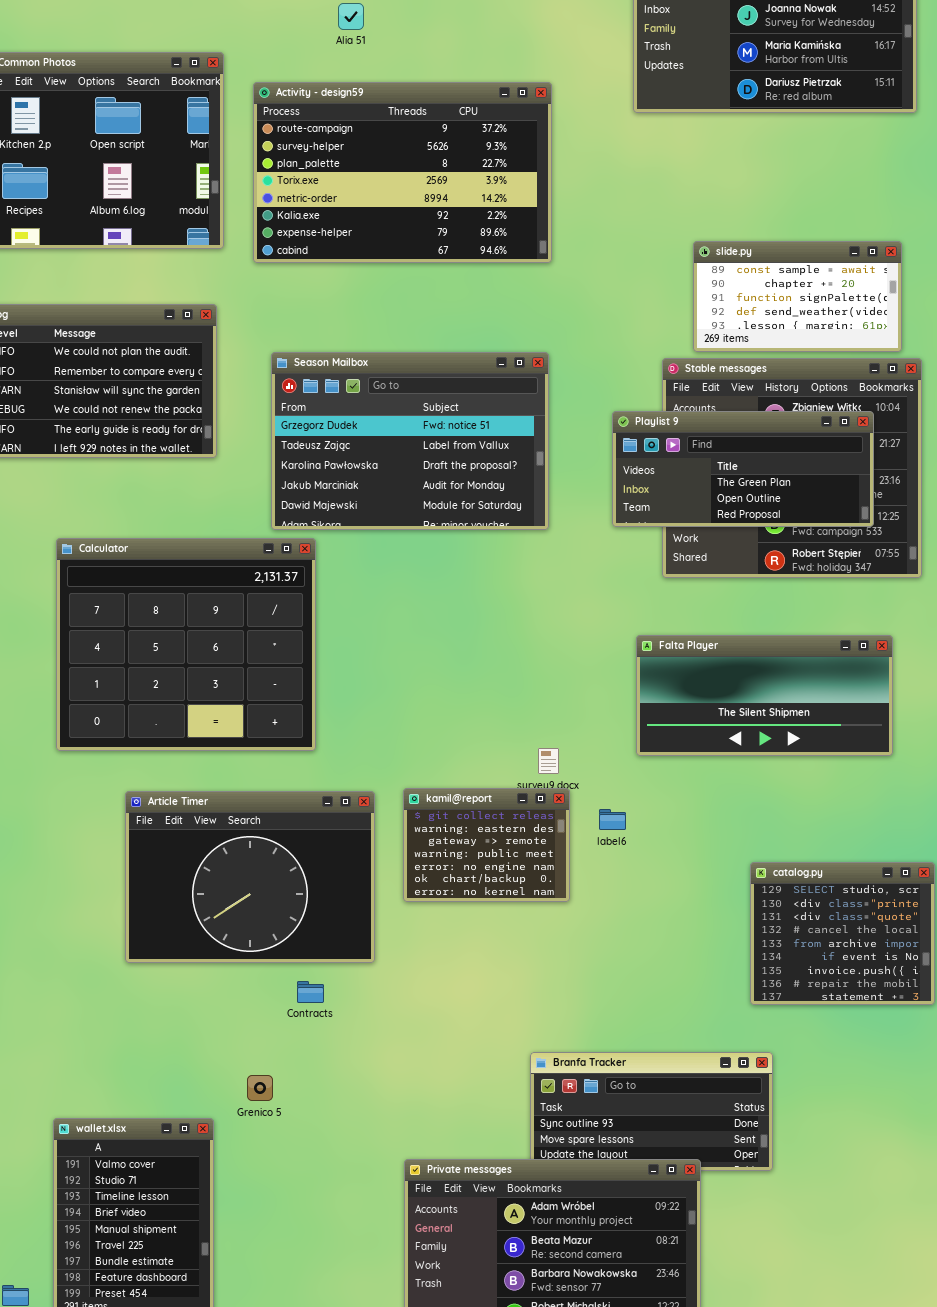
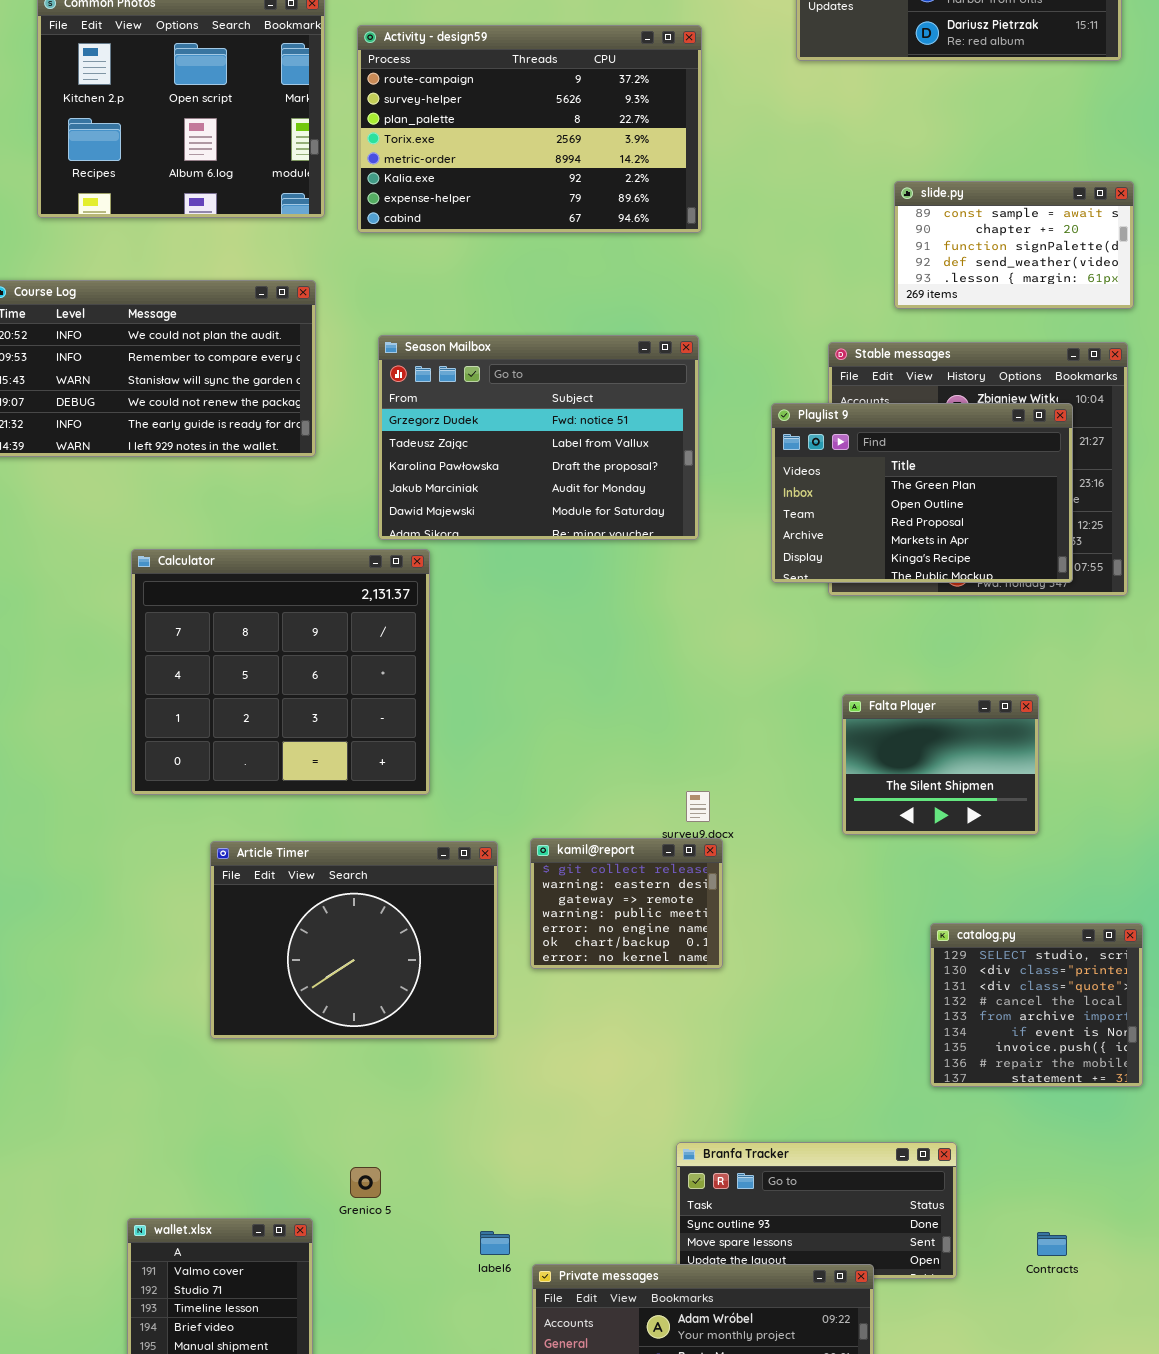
slide.py: [693,241,902,352] -> [894,181,1134,309], moved
Playlist 9: [612,411,874,527] -> [771,403,1073,583], resized
Falta Player: [636,635,893,756] -> [842,694,1039,835], moved, resized
label6: [599,809,626,830] -> [480,1231,510,1255], moved
Contracts: [297,981,324,1003] -> [1037,1232,1067,1256], moved

